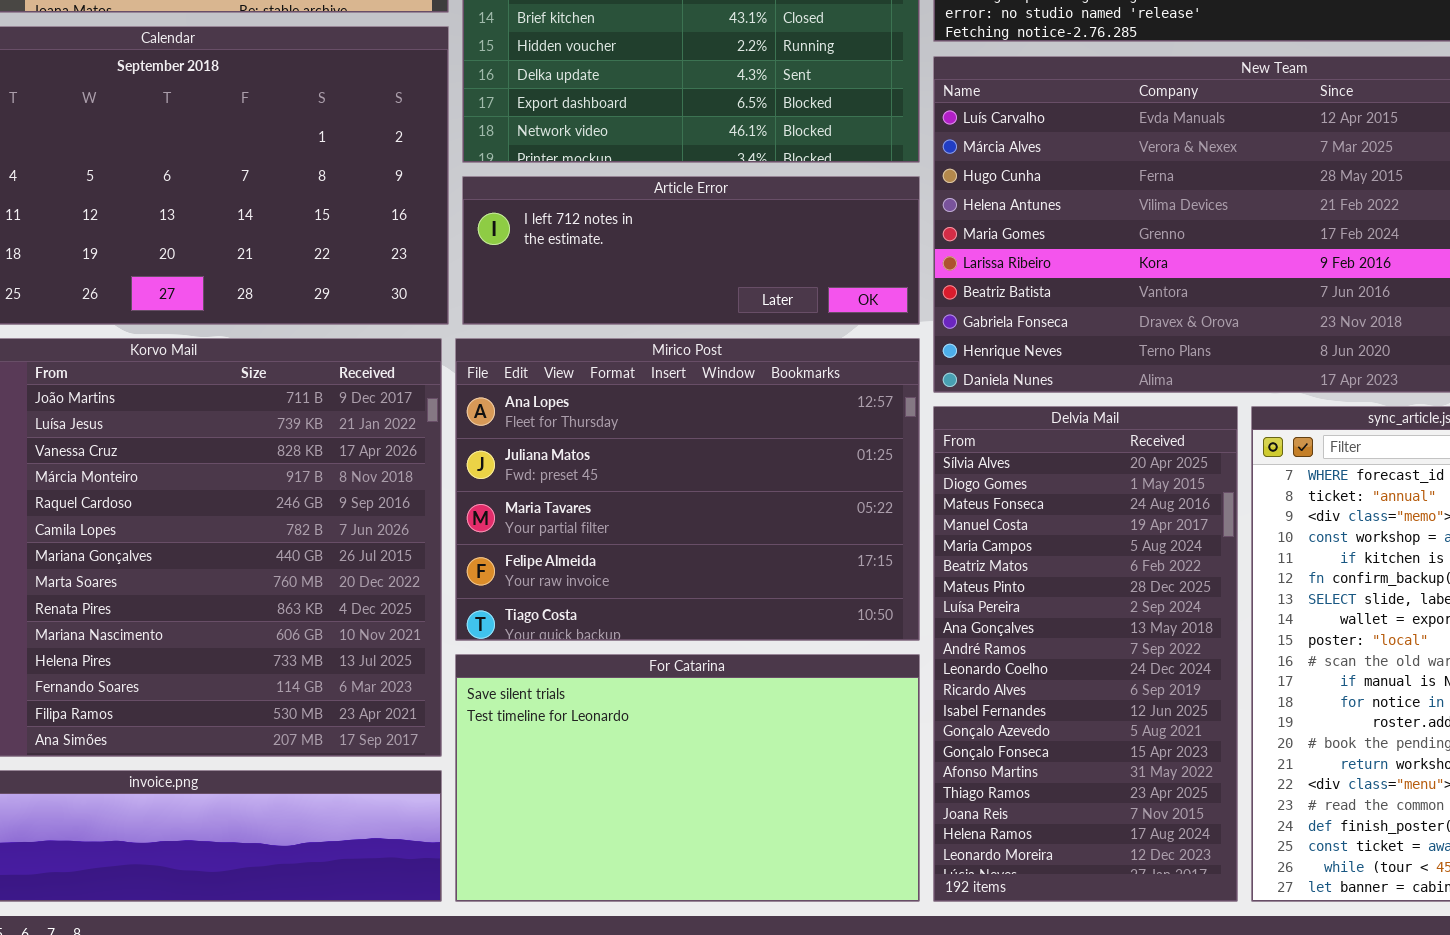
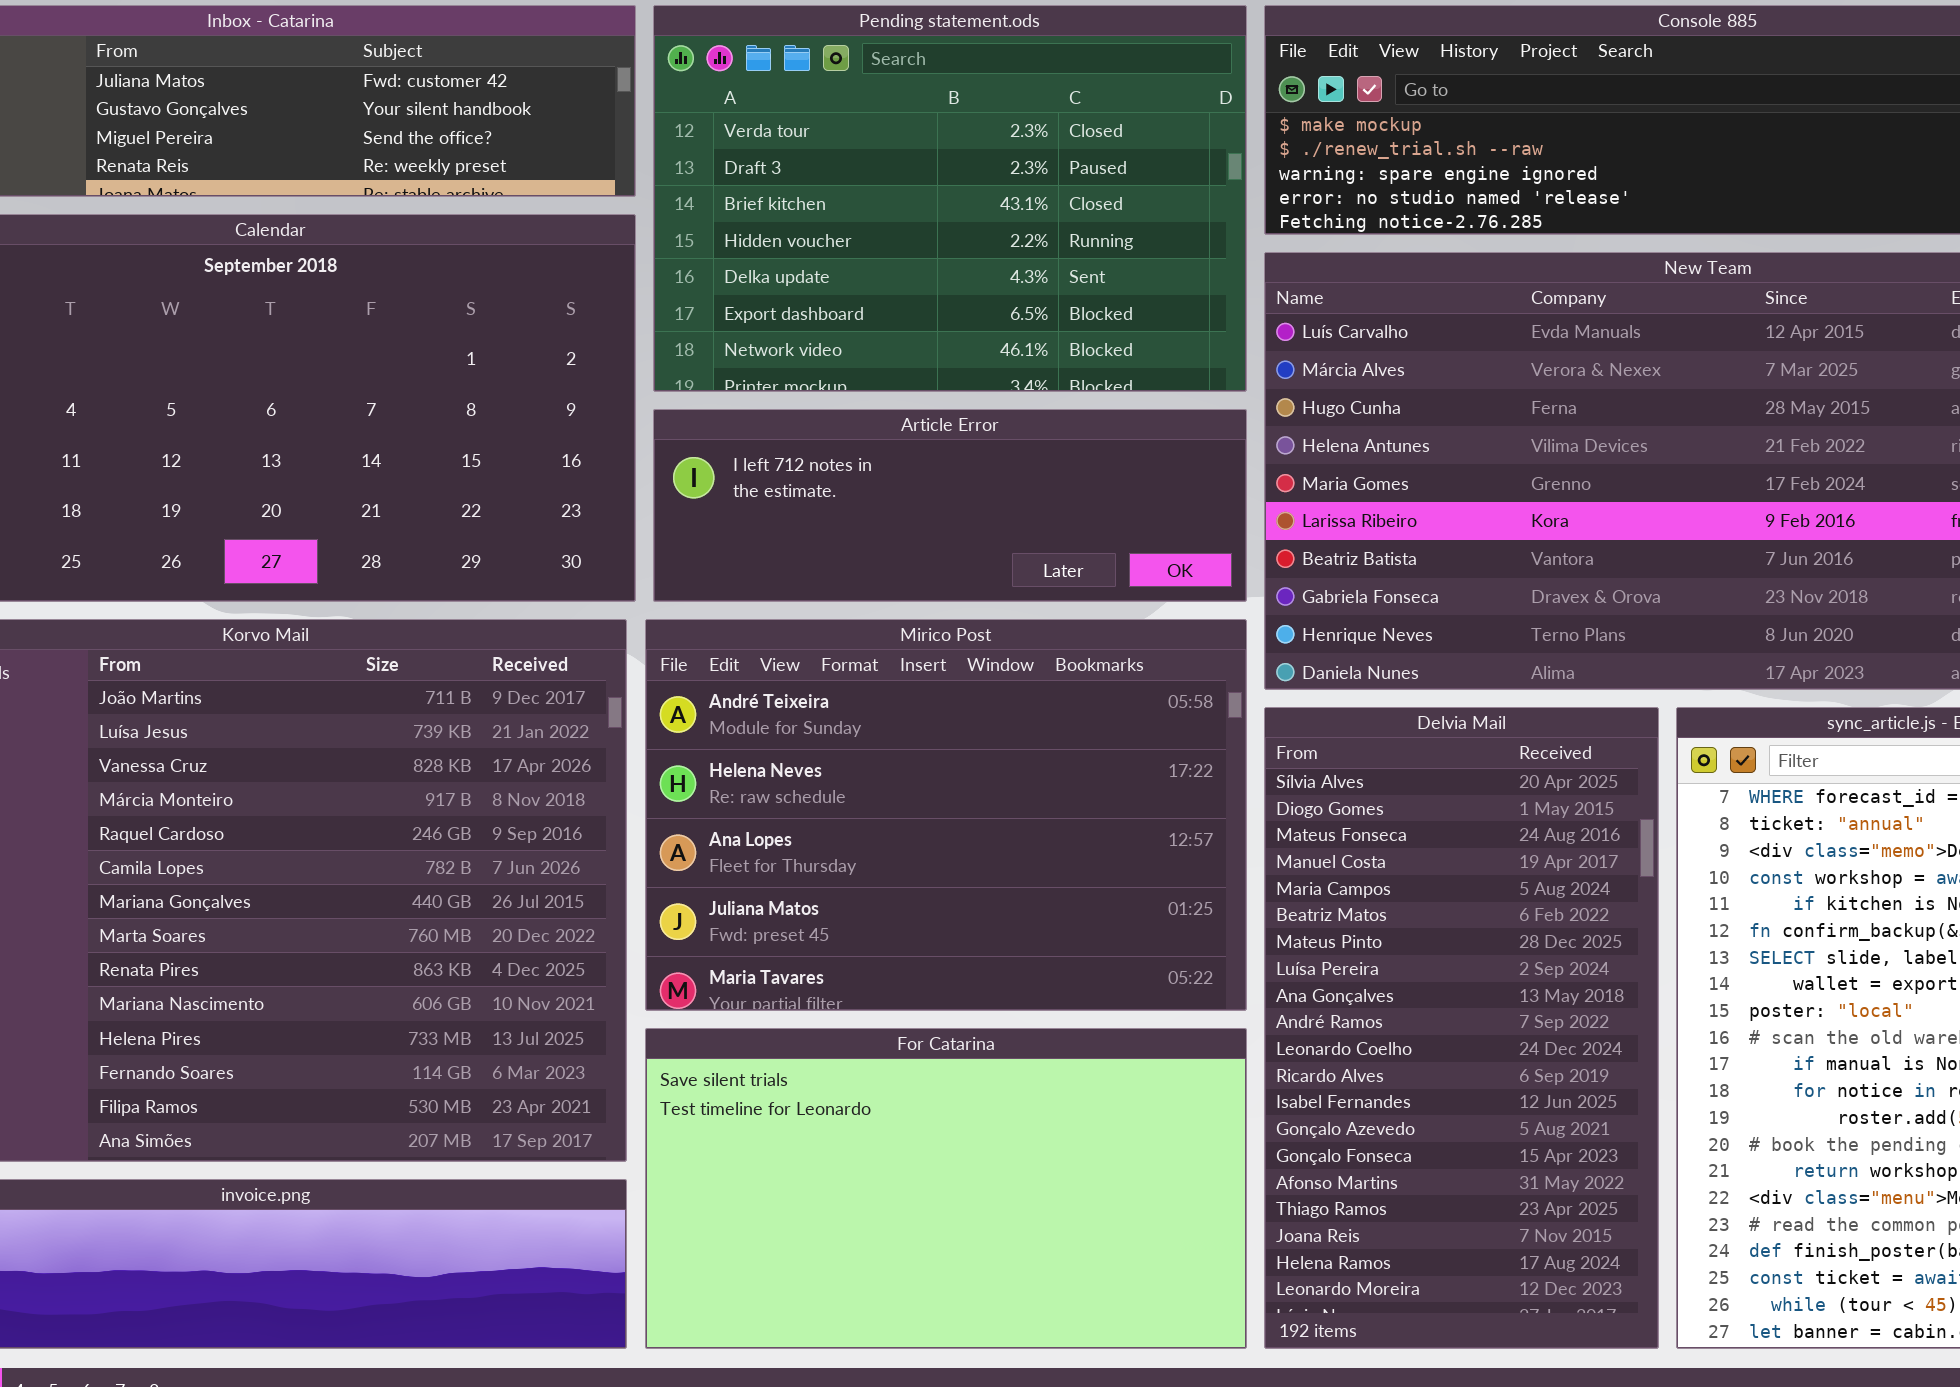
Mirico Post: [455,338,920,641] -> [645,619,1247,1011], scrolled up 2 rows

